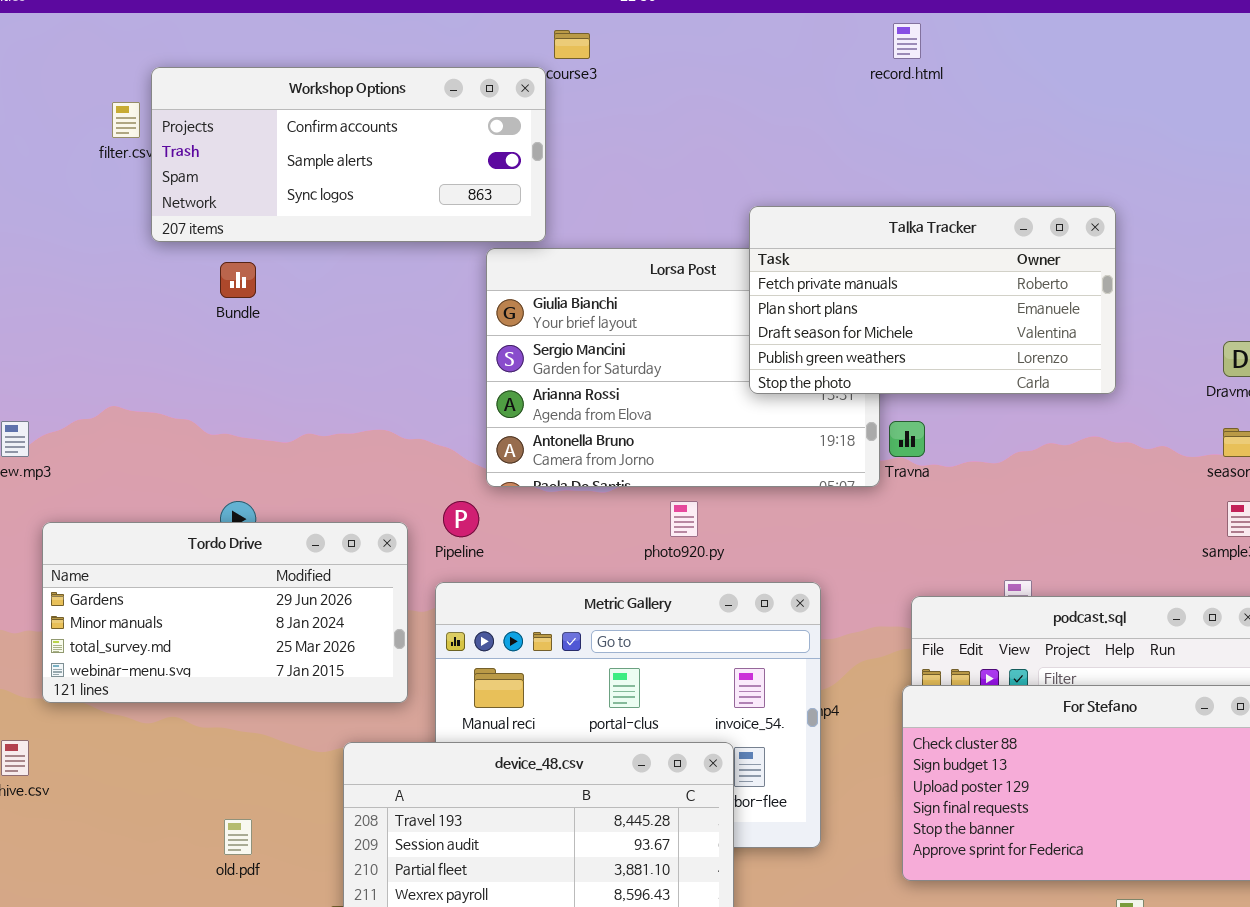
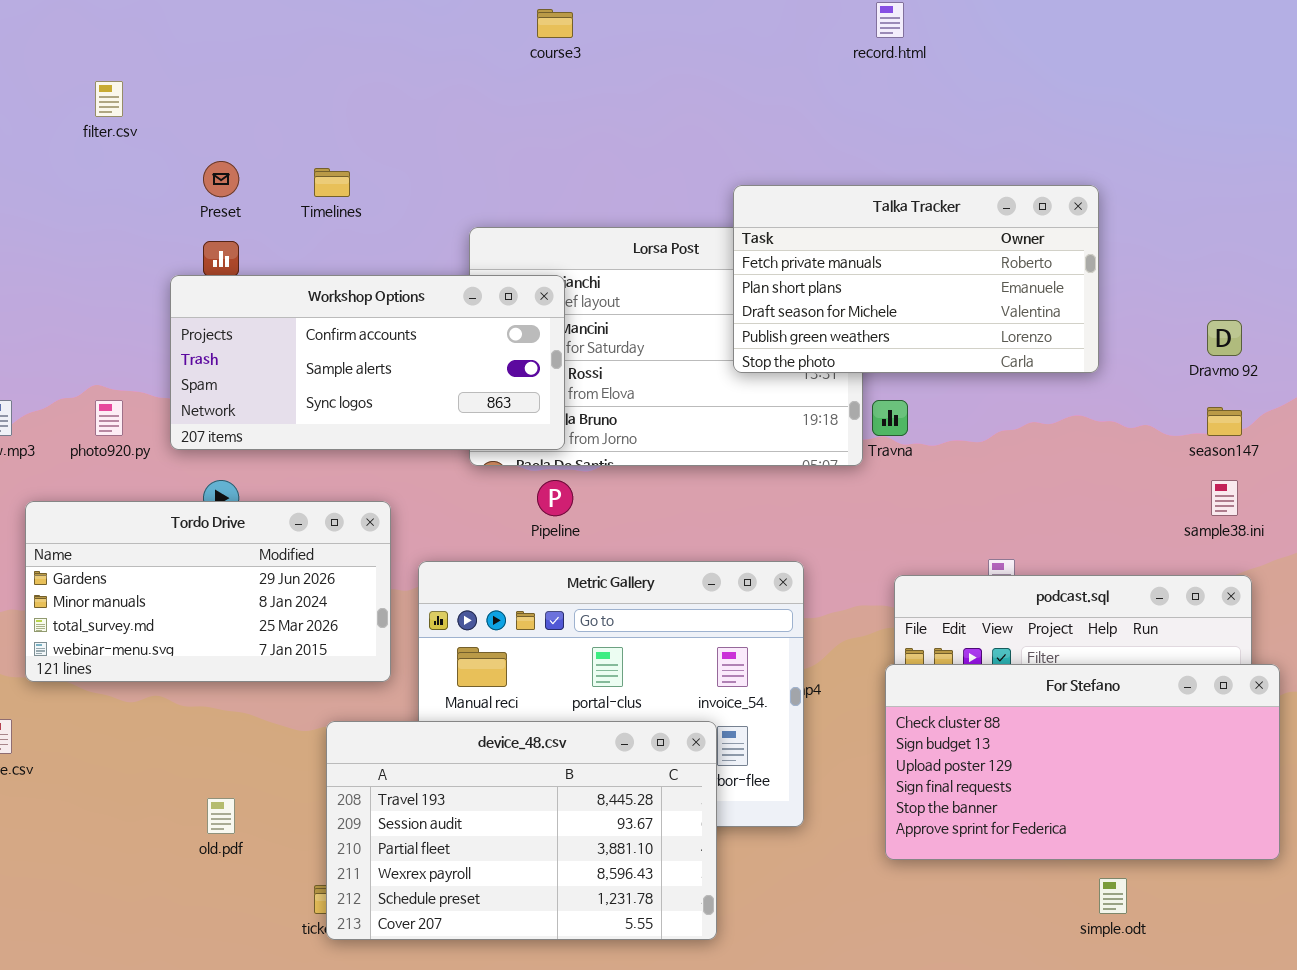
Workshop Options: [151,67,546,242] -> [170,275,565,450], moved
Pipeline: [443,501,479,537] -> [537,480,573,516], moved
photo920.py: [670,501,698,537] -> [95,400,123,436], moved

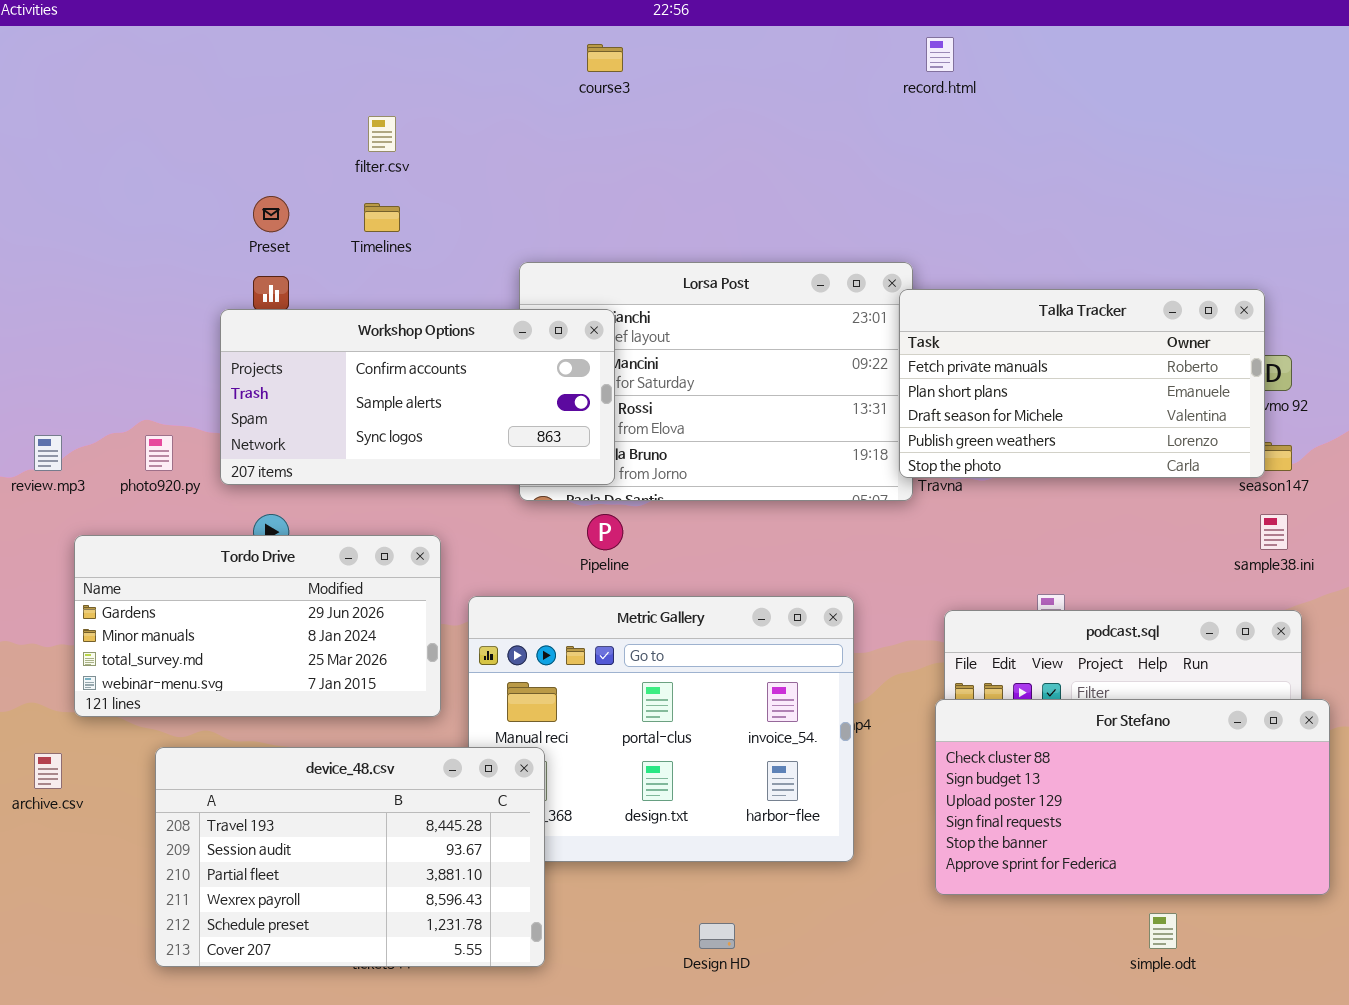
filter.csv: [95,81,123,117] -> [368,116,396,152], moved
Talka Tracker: [733,185,1099,373] -> [899,289,1265,478], moved
device_48.csv: [326,721,717,940] -> [155,747,545,967], moved

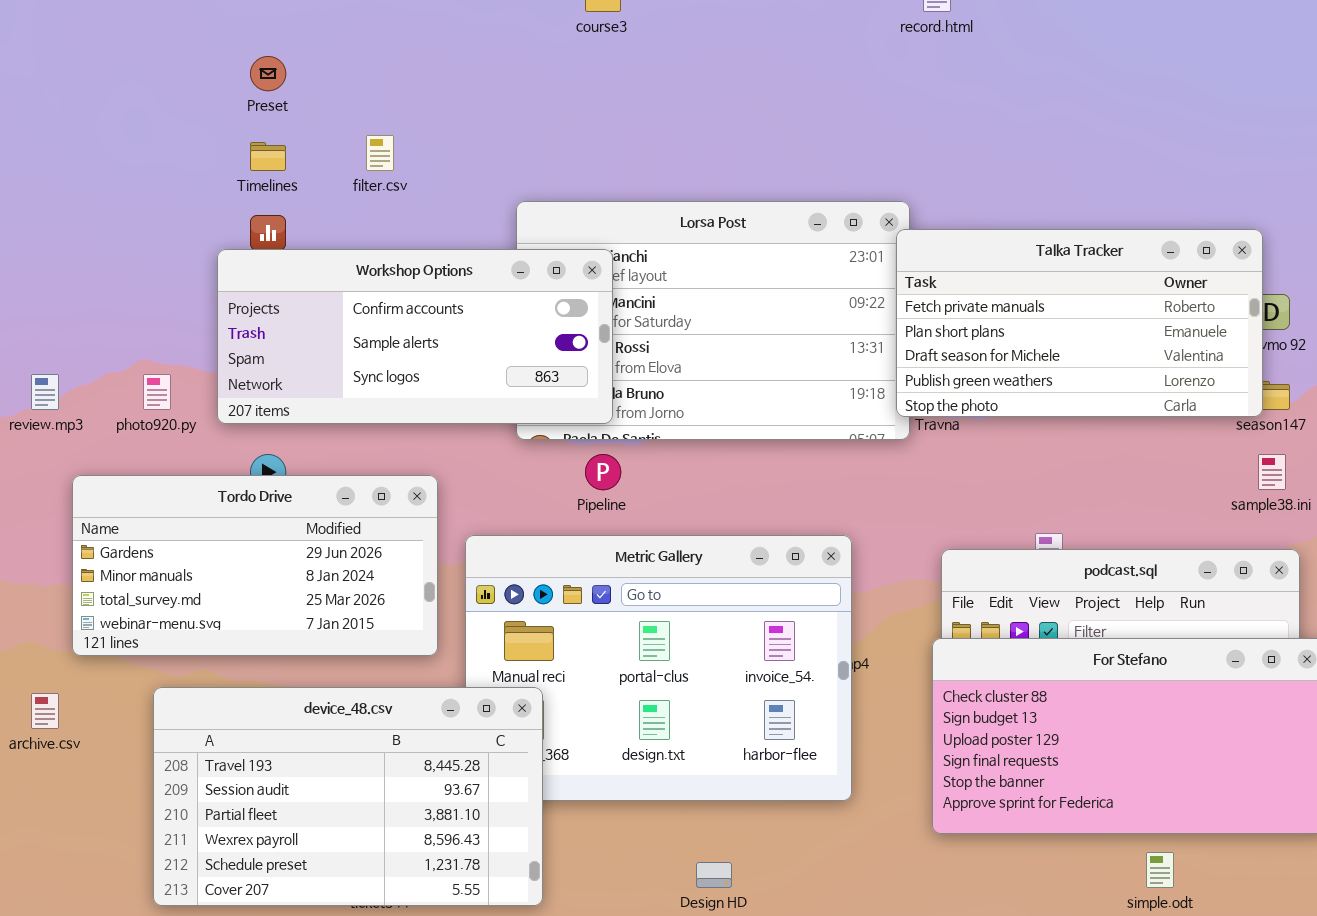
filter.csv: [368,116,396,152] -> [366,135,394,171], moved
Preset: [253,196,289,232] -> [250,56,286,91], moved
Timelines: [364,203,400,232] -> [250,142,286,171], moved

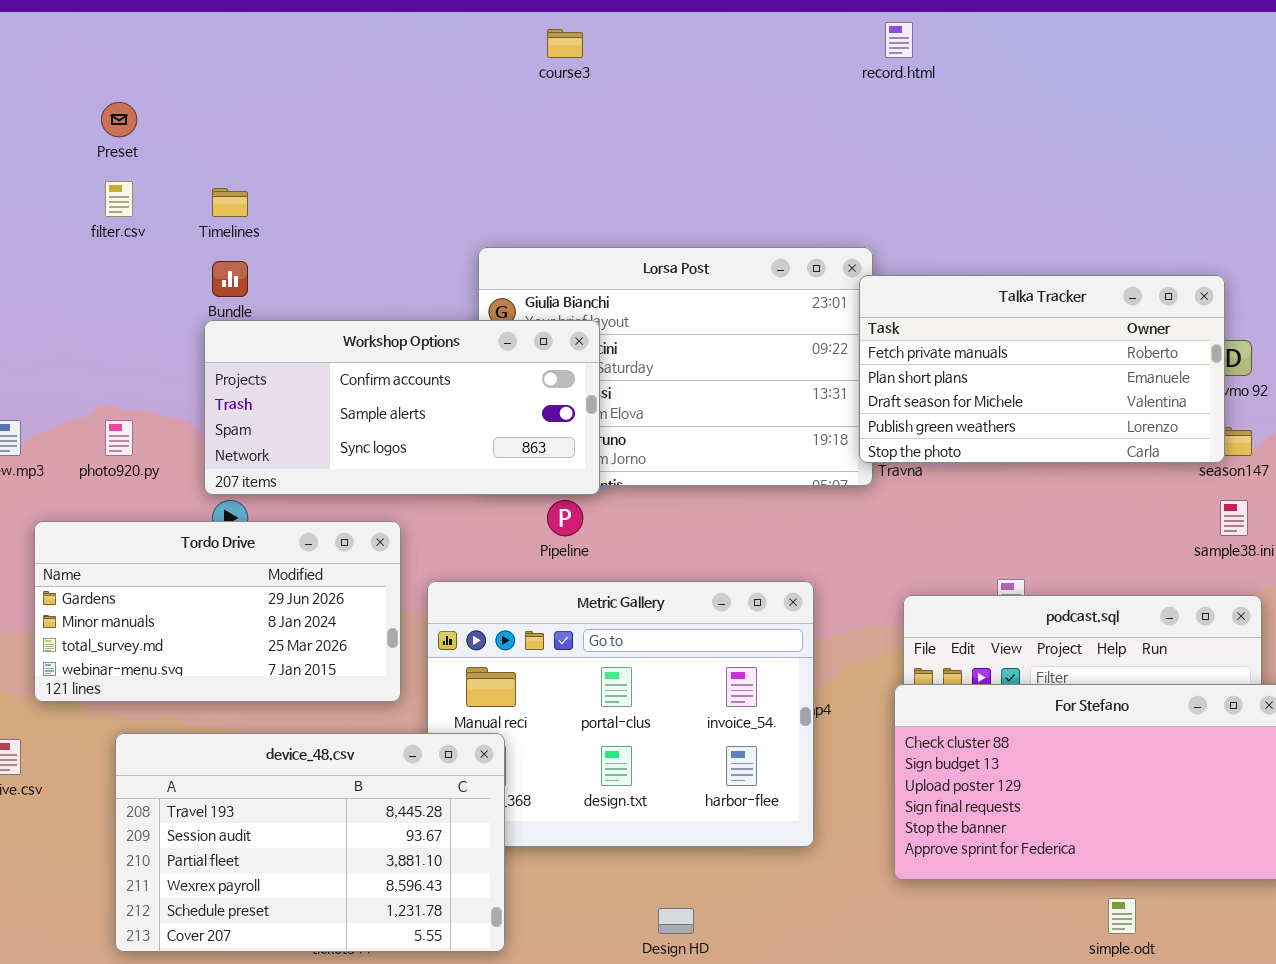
Preset: [250,56,286,91] -> [101,102,137,137], moved
filter.csv: [366,135,394,171] -> [105,181,133,217], moved
Workshop Options: [217,249,613,424] -> [204,320,600,495], moved

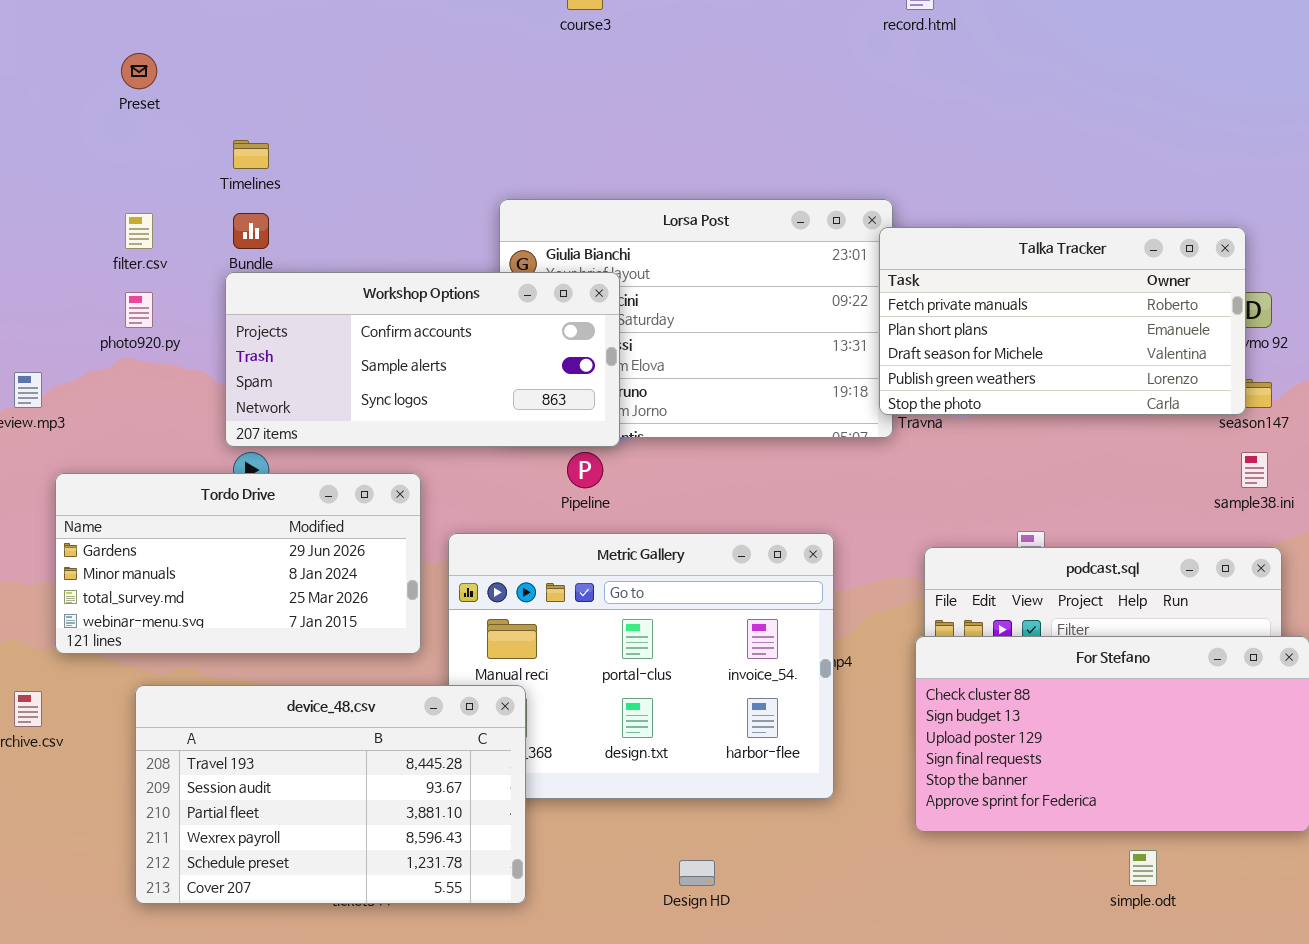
filter.csv: [105,181,133,217] -> [125,213,153,249], moved
photo920.py: [105,420,133,456] -> [125,292,153,328], moved

